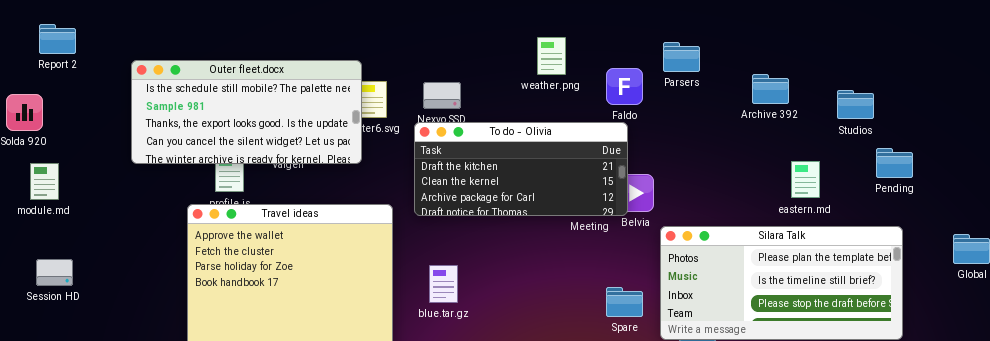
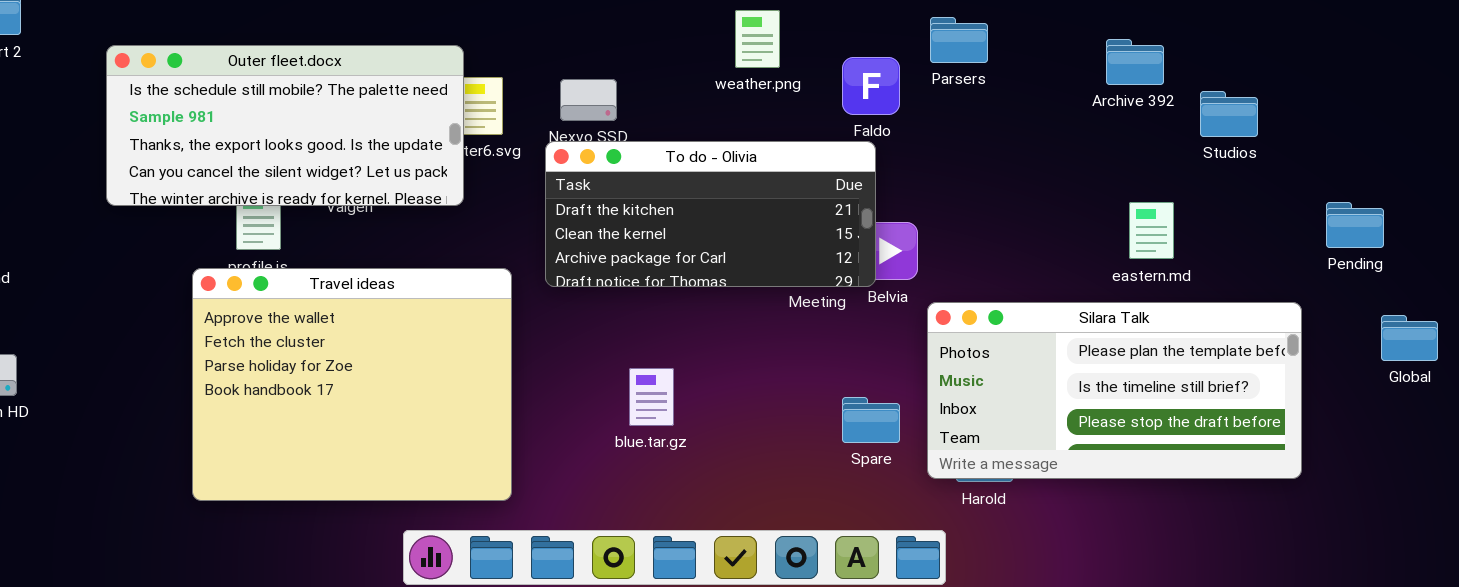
Archive 392: [752,74,789,104] -> [1106,39,1164,85], moved
Pending: [876,148,913,178] -> [1326,202,1384,248], moved
blue.tar.gz: [429,265,458,303] -> [629,368,674,426], moved

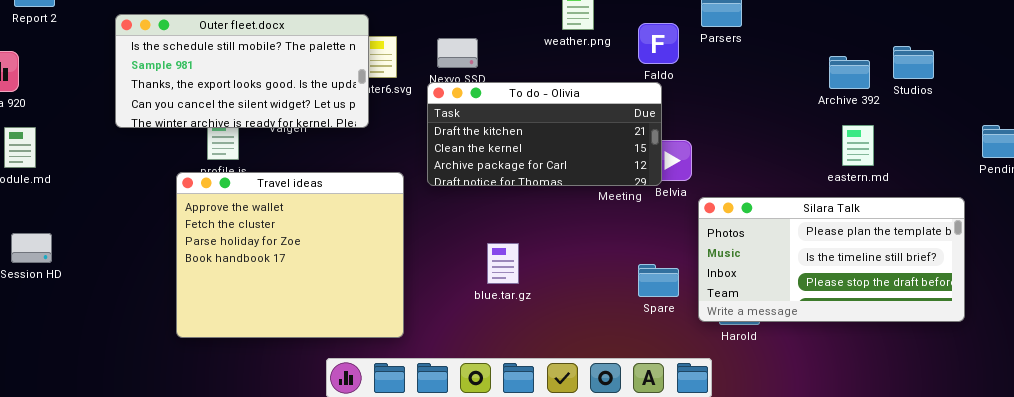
Archive 392: [1106,39,1164,85] -> [829,56,870,89], moved

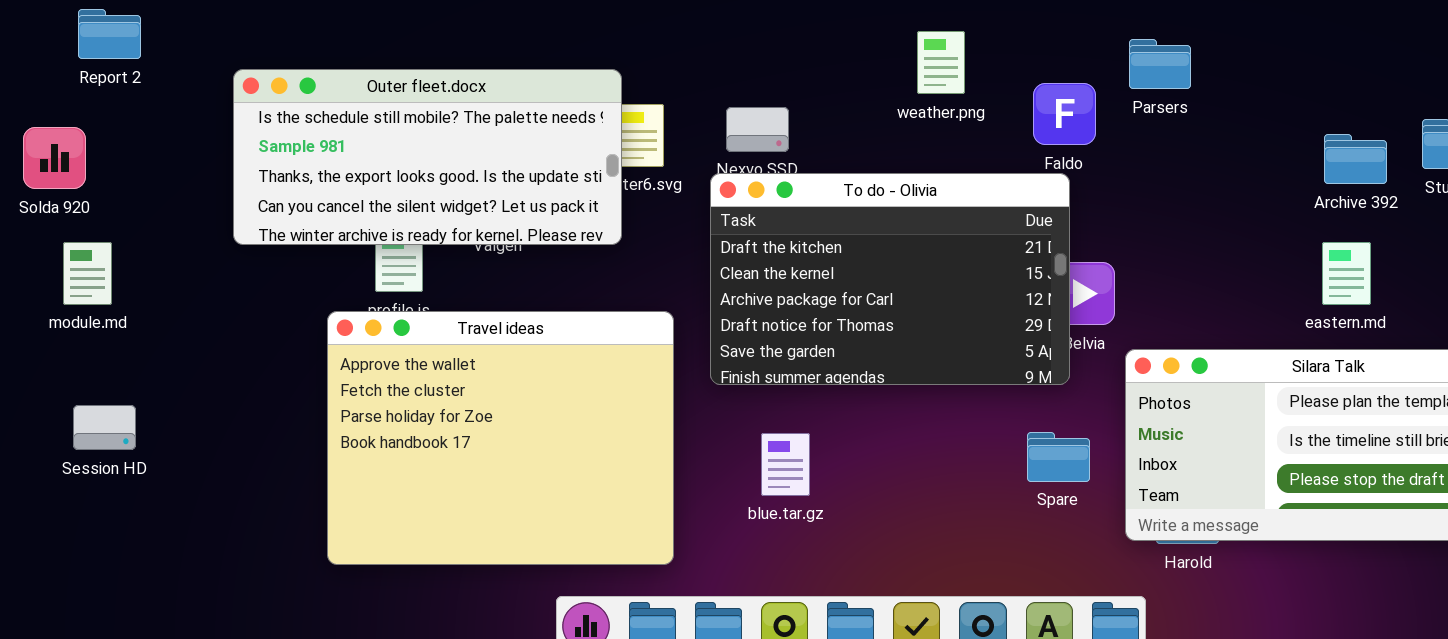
To do - Olivia: [427,82,662,186] -> [710,173,1070,385], resized
eastern.md: [842,125,874,166] -> [1322,242,1371,305], moved
blue.tar.gz: [487,243,519,284] -> [761,433,810,496], moved
Spare: [638,264,679,297] -> [1027,432,1090,482], moved

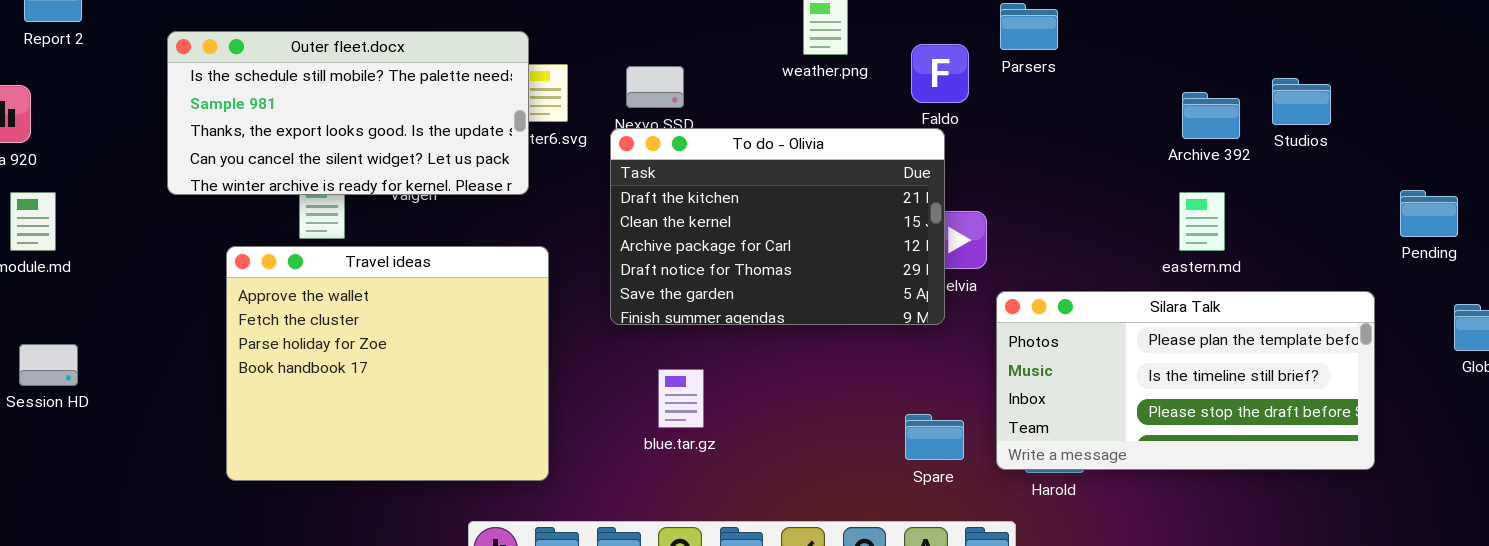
Travel ideas: [327,311,674,565] -> [226,246,549,481], moved
Spare: [1027,432,1090,482] -> [905,414,964,460], moved

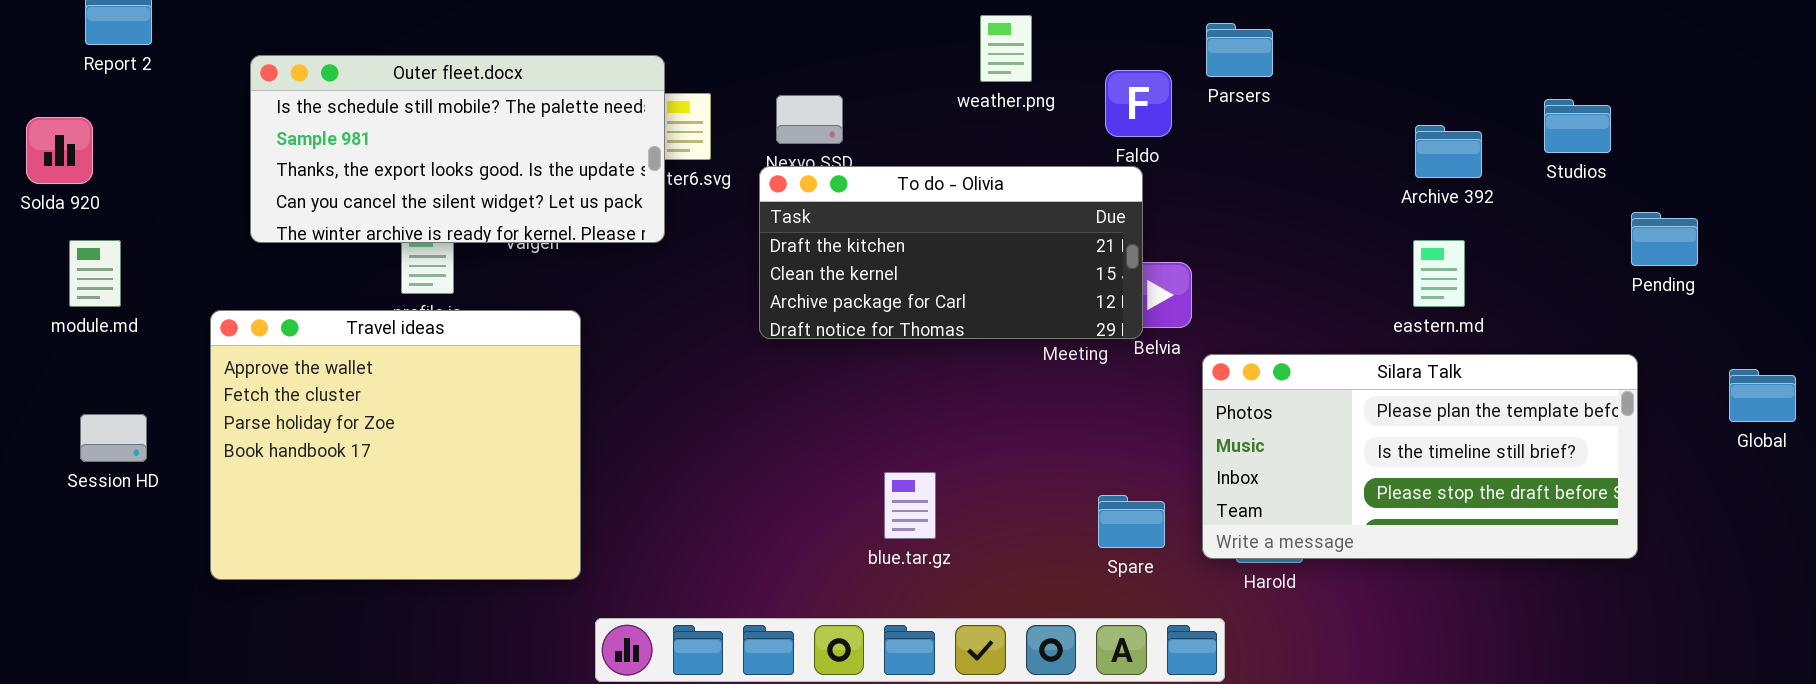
Studios: [1272,78,1331,125] -> [1544,99,1611,153], moved
To do - Olivia: [610,128,945,325] -> [759,166,1143,339], resized
Pending: [1400,190,1458,237] -> [1631,212,1698,266], moved
Travel ideas: [226,246,549,481] -> [210,310,581,580], moved
blue.tar.gz: [658,369,704,428] -> [884,472,936,539], moved

